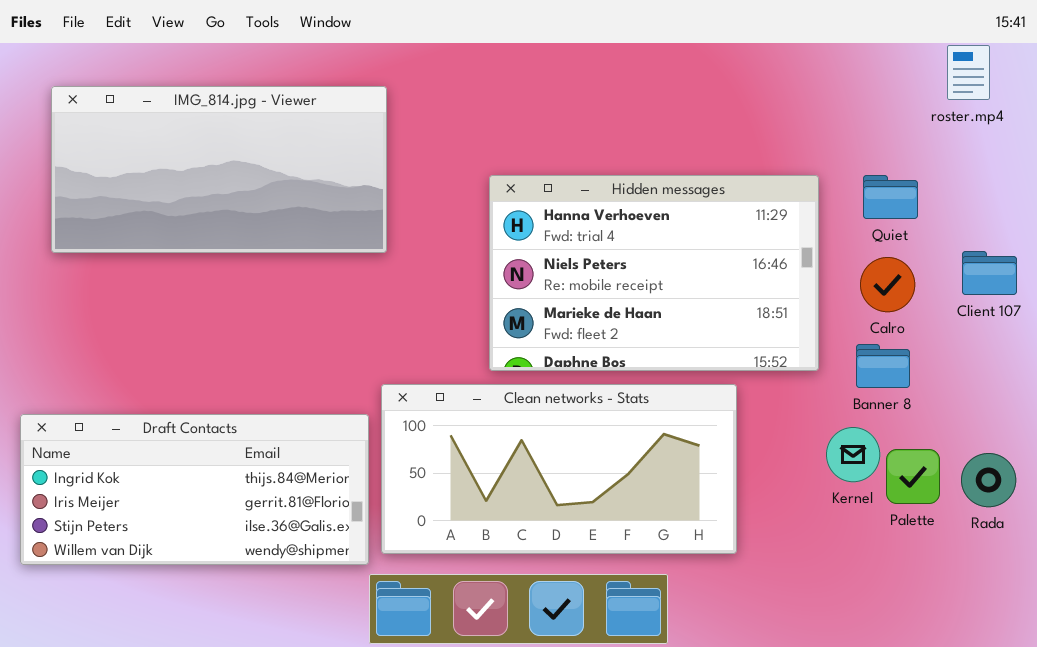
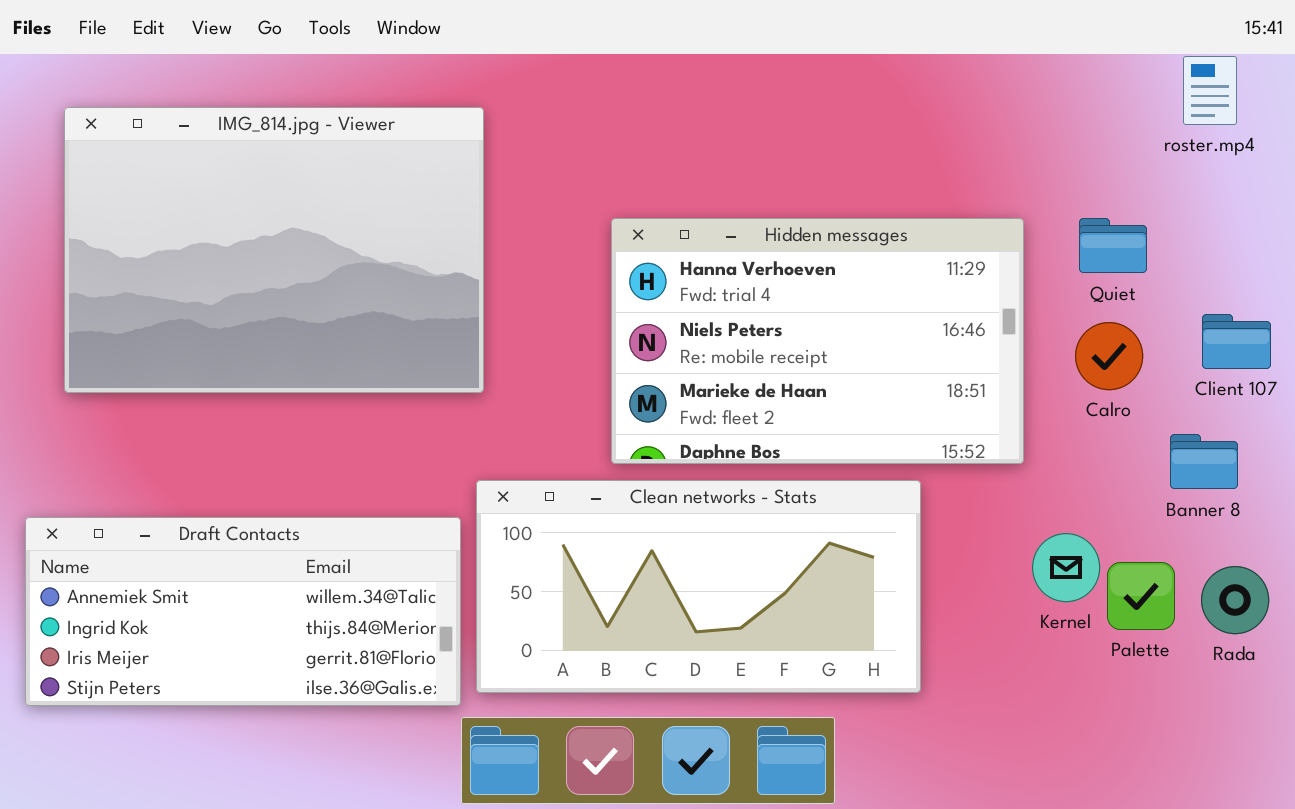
IMG_814.jpg - Viewer: [51,86,387,253] -> [64,107,484,393], resized
Banner 8: [856,344,910,388] -> [1170,434,1238,489], moved
Draft Contacts: [20,414,369,565] -> [25,517,461,706], scrolled up 1 row

